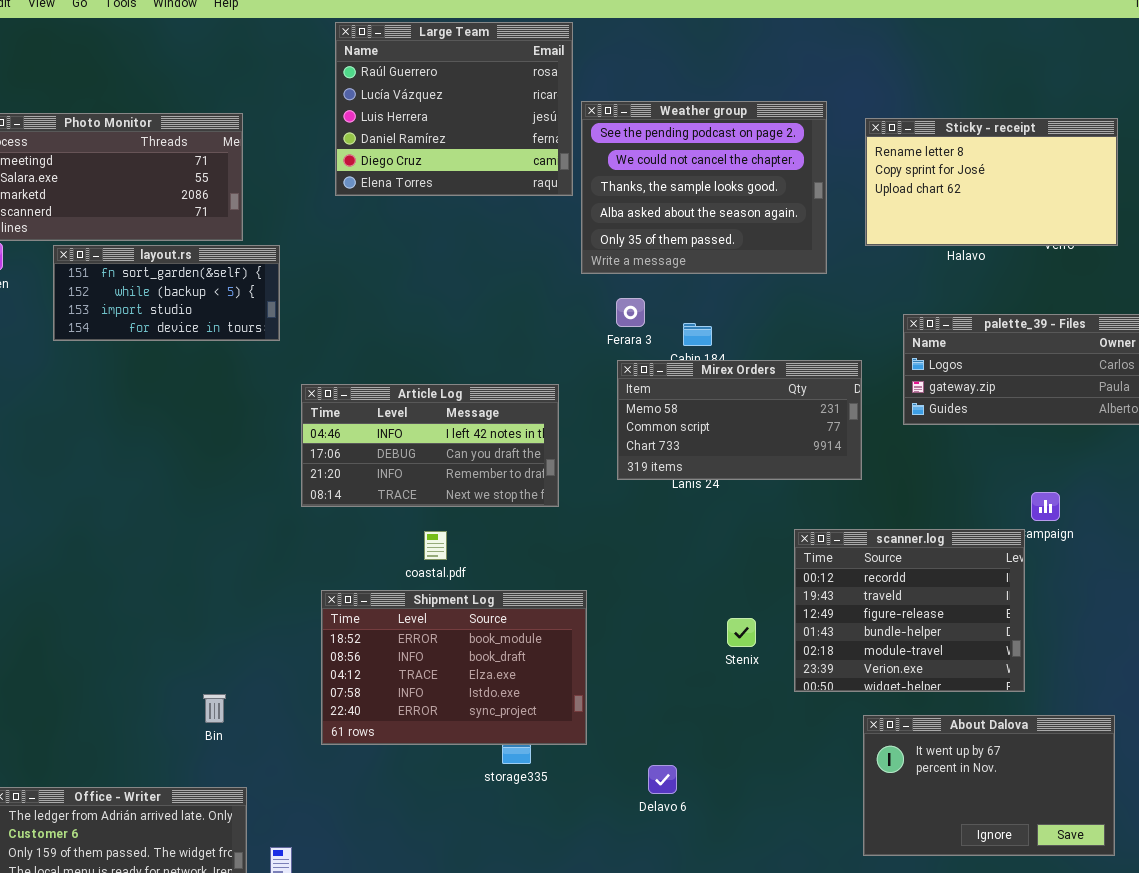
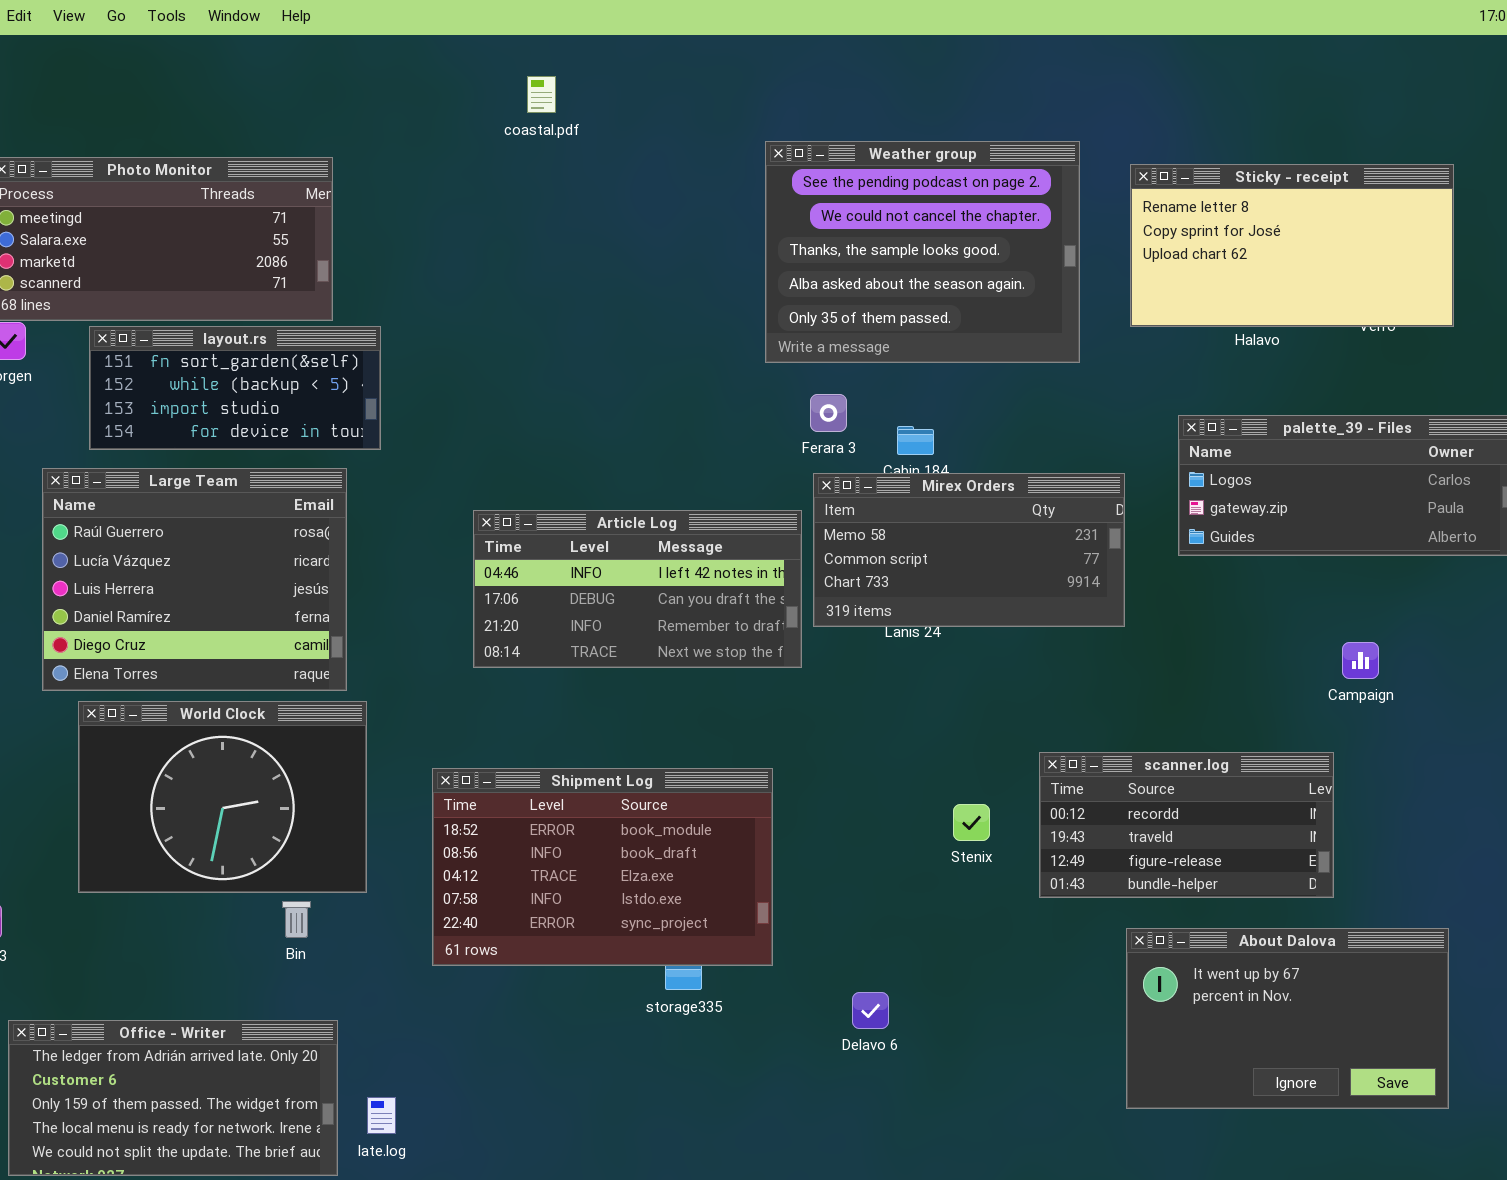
Large Team: [335,22,573,196] -> [42,468,347,691], moved
Article Log: [301,384,559,507] -> [473,510,802,668], moved
scanner.log: [794,529,1025,692] -> [1039,752,1334,898], resized
coastal.pdf: [424,531,447,560] -> [527,76,556,113], moved
World Clock: none -> [78,701,367,893], opened

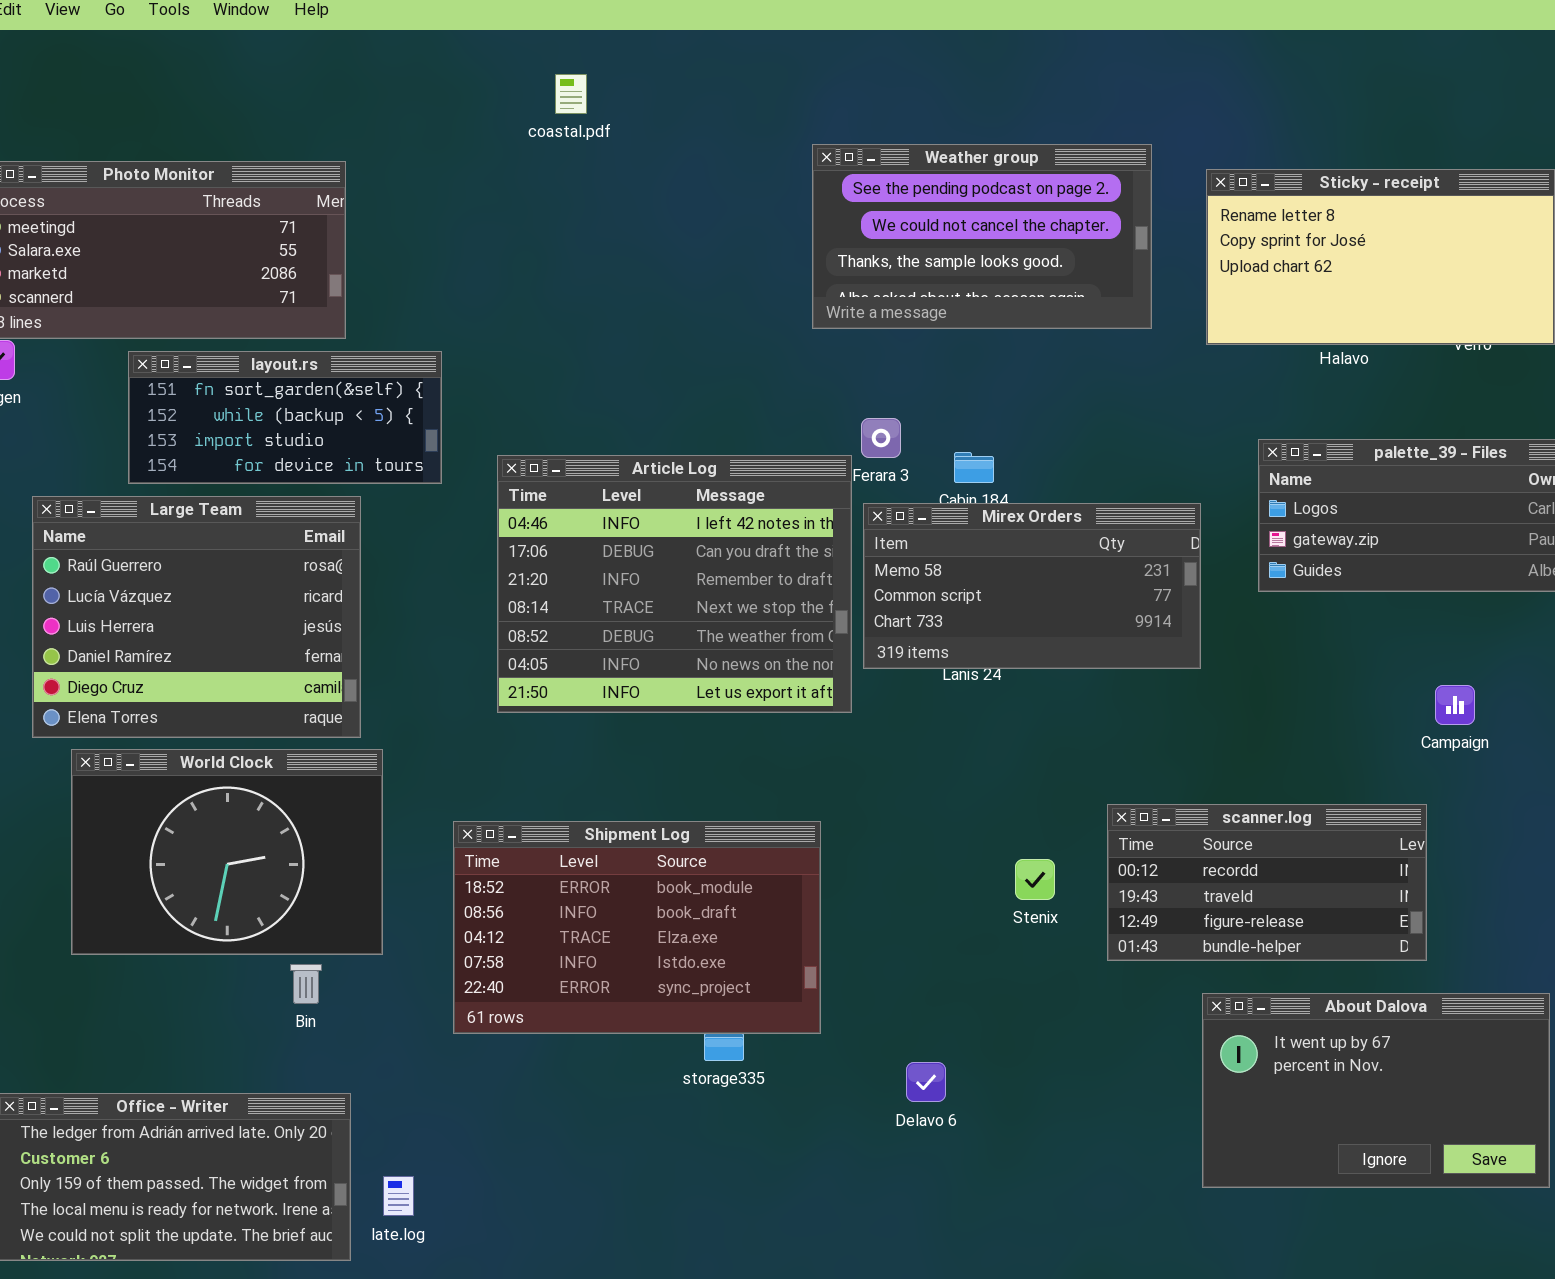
Weather group: [765,141,1080,363] -> [812,144,1152,329], resized
layout.rs: [89,326,381,450] -> [128,351,442,484], moved
Article Log: [473,510,802,668] -> [497,455,852,713], resized

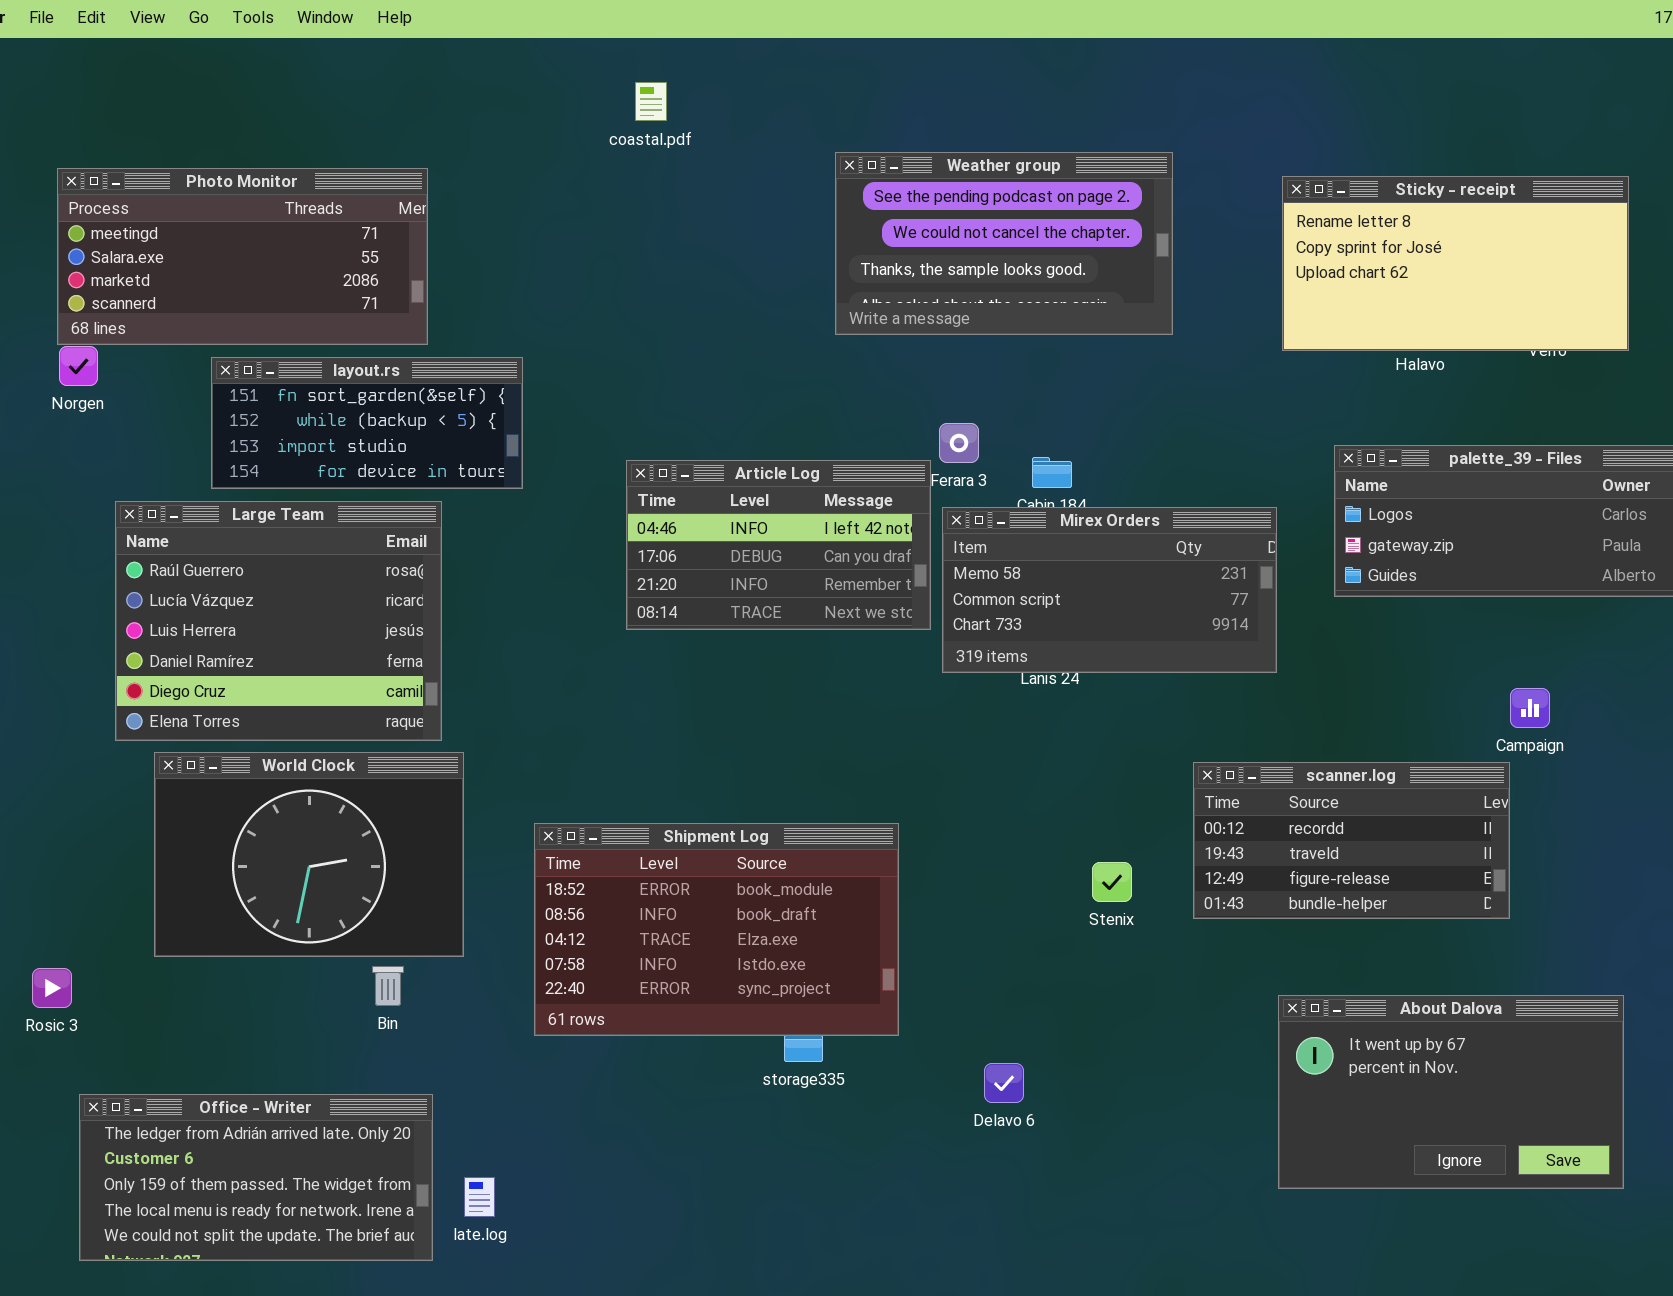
Weather group: [812,144,1152,329] -> [835,152,1173,335], moved
Article Log: [497,455,852,713] -> [626,460,931,630], resized
scanner.log: [1107,804,1427,961] -> [1193,762,1510,919], moved

